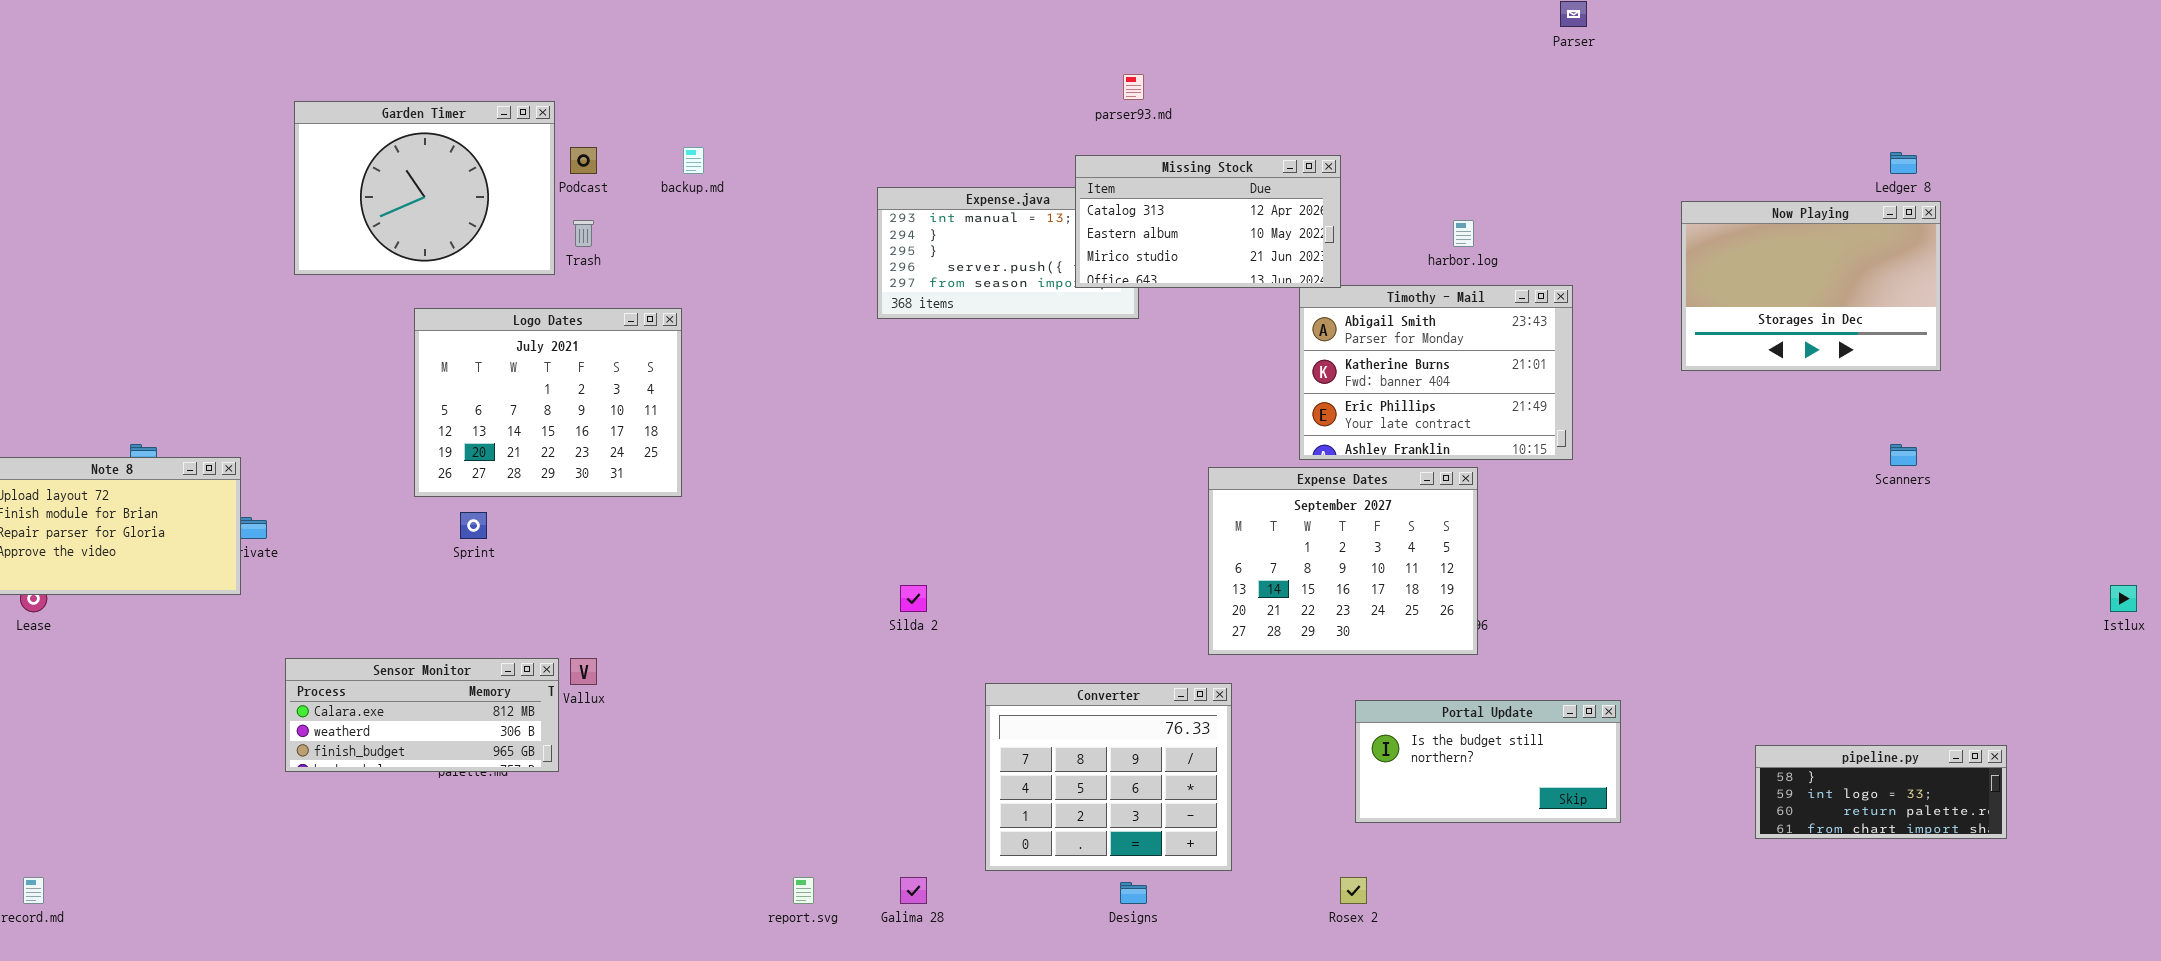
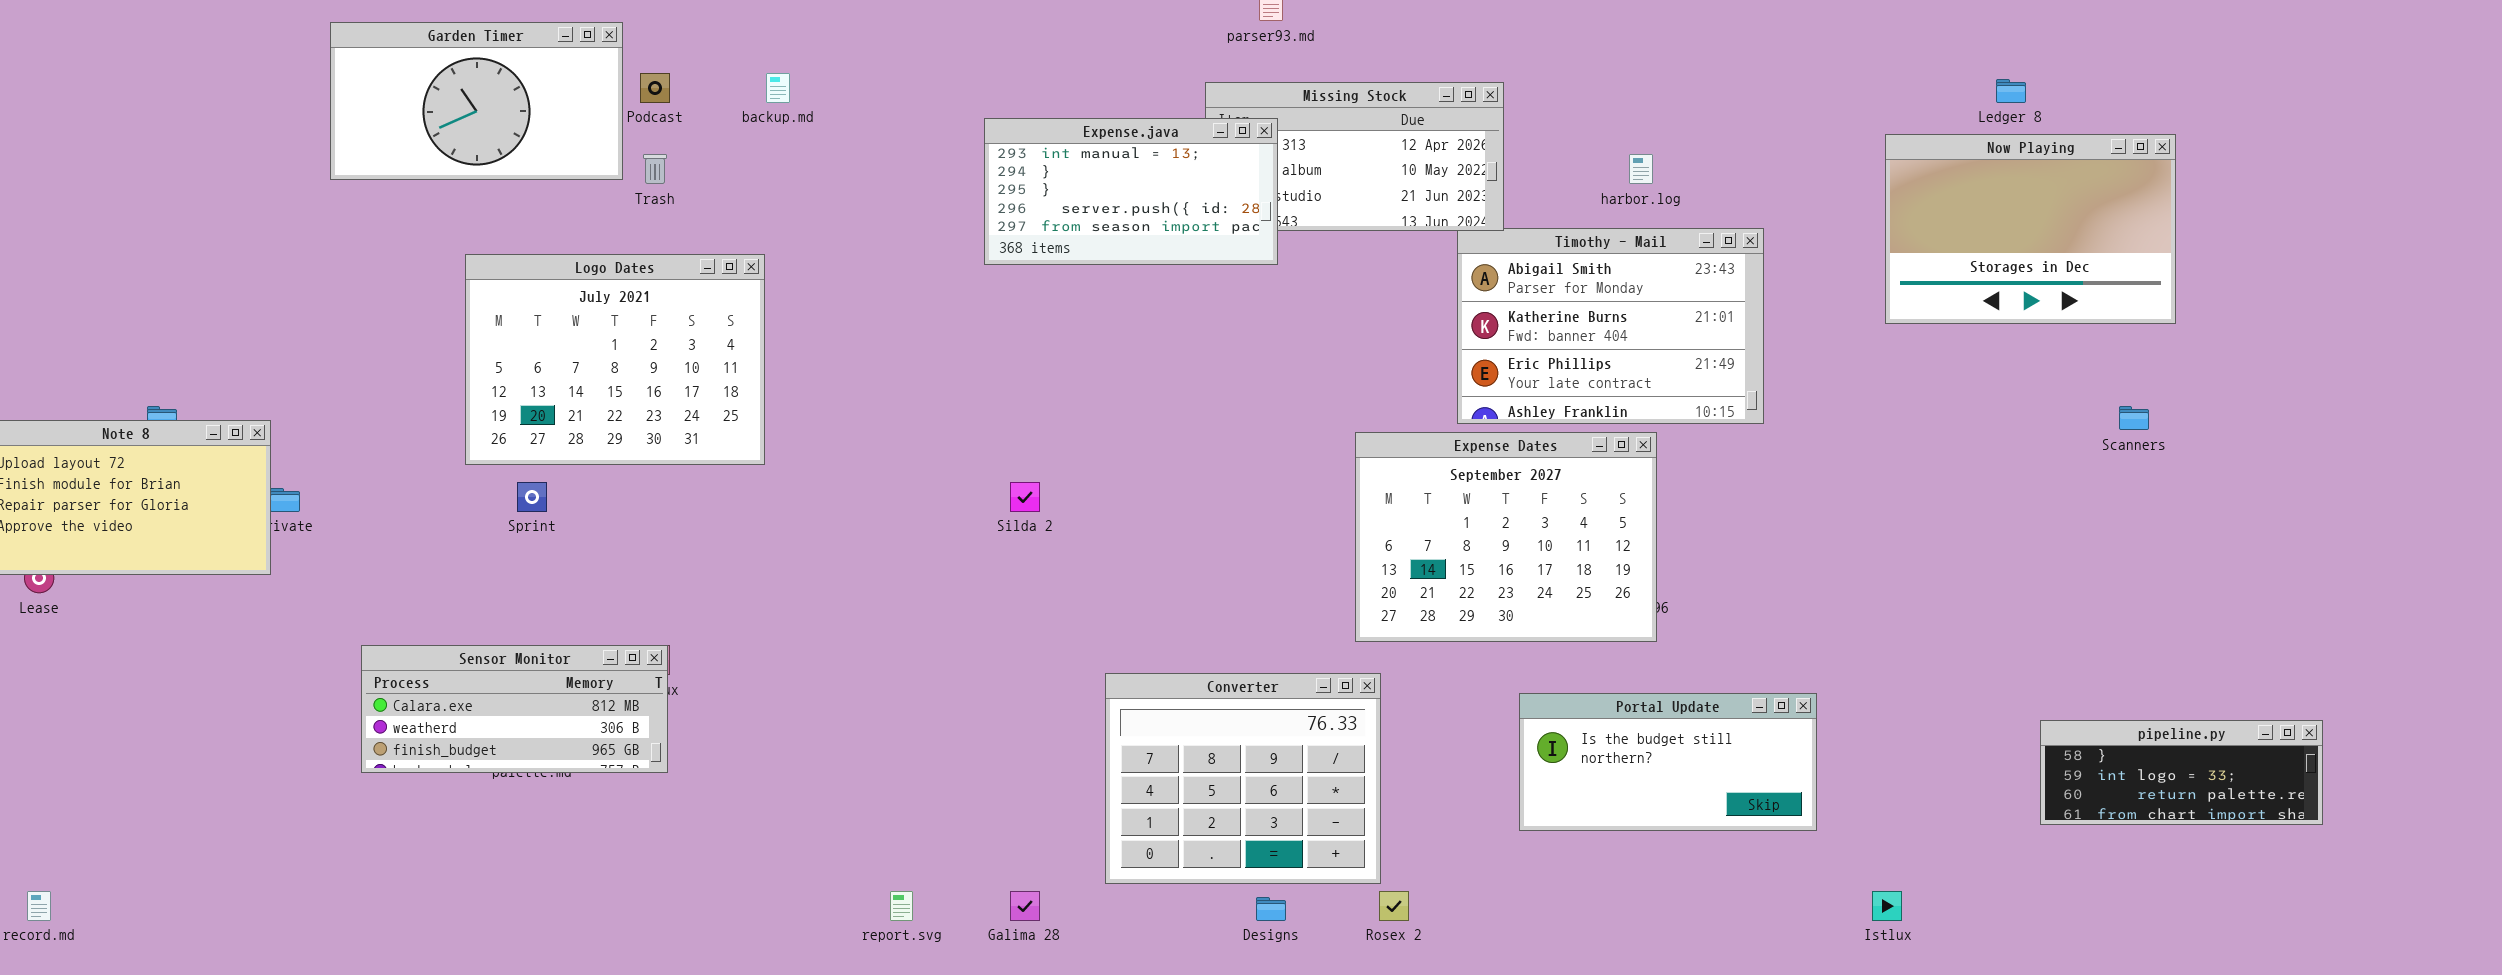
Garden Timer: [294,101,555,275] -> [330,22,623,180], resized
Ledger 8: [1890,152,1917,174] -> [1996,79,2026,103], moved
Expense.java: [877,187,1139,319] -> [984,118,1278,265], raised
Silda 2: [900,585,927,612] -> [1010,482,1040,512], moved
Istlux: [2110,585,2137,612] -> [1872,891,1902,921], moved
Sensor Monitor: [285,658,559,772] -> [361,645,668,773], moved
pipeline.py: [1755,745,2007,839] -> [2040,720,2323,825], moved
Rosex 2: [1340,877,1367,904] -> [1379,891,1409,921], moved

